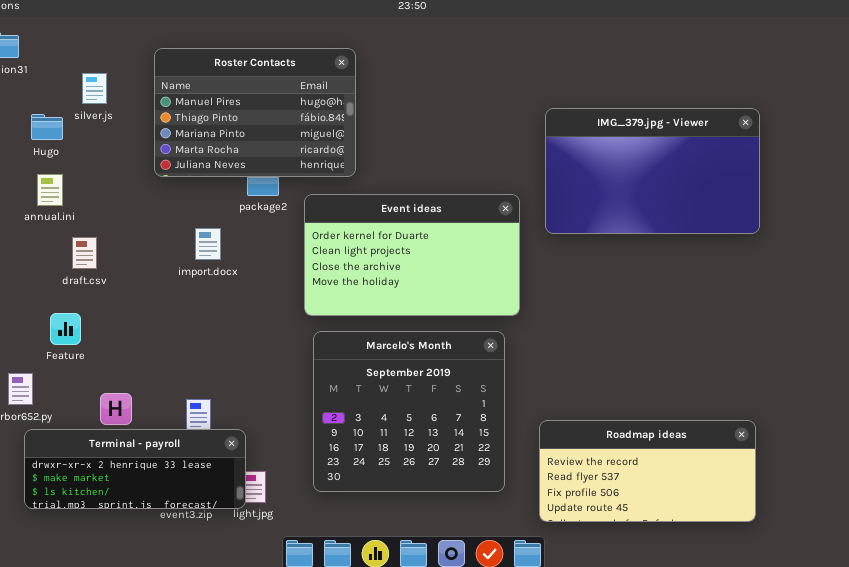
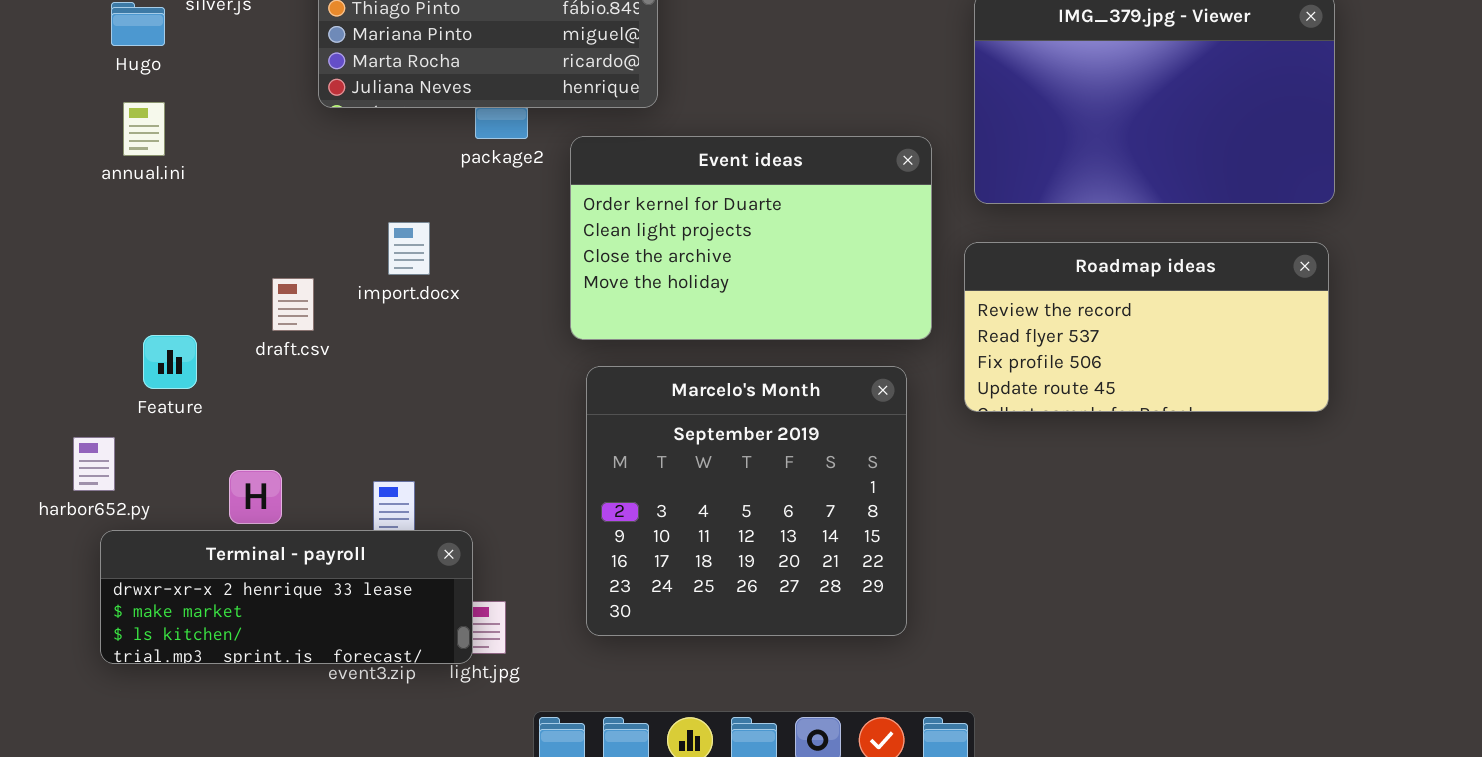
import.docx: [195,228,221,260] -> [388,222,430,275], moved
draft.csv: [72,237,97,269] -> [272,278,314,331], moved
Roadmap ideas: [539,420,756,522] -> [964,242,1329,412], moved

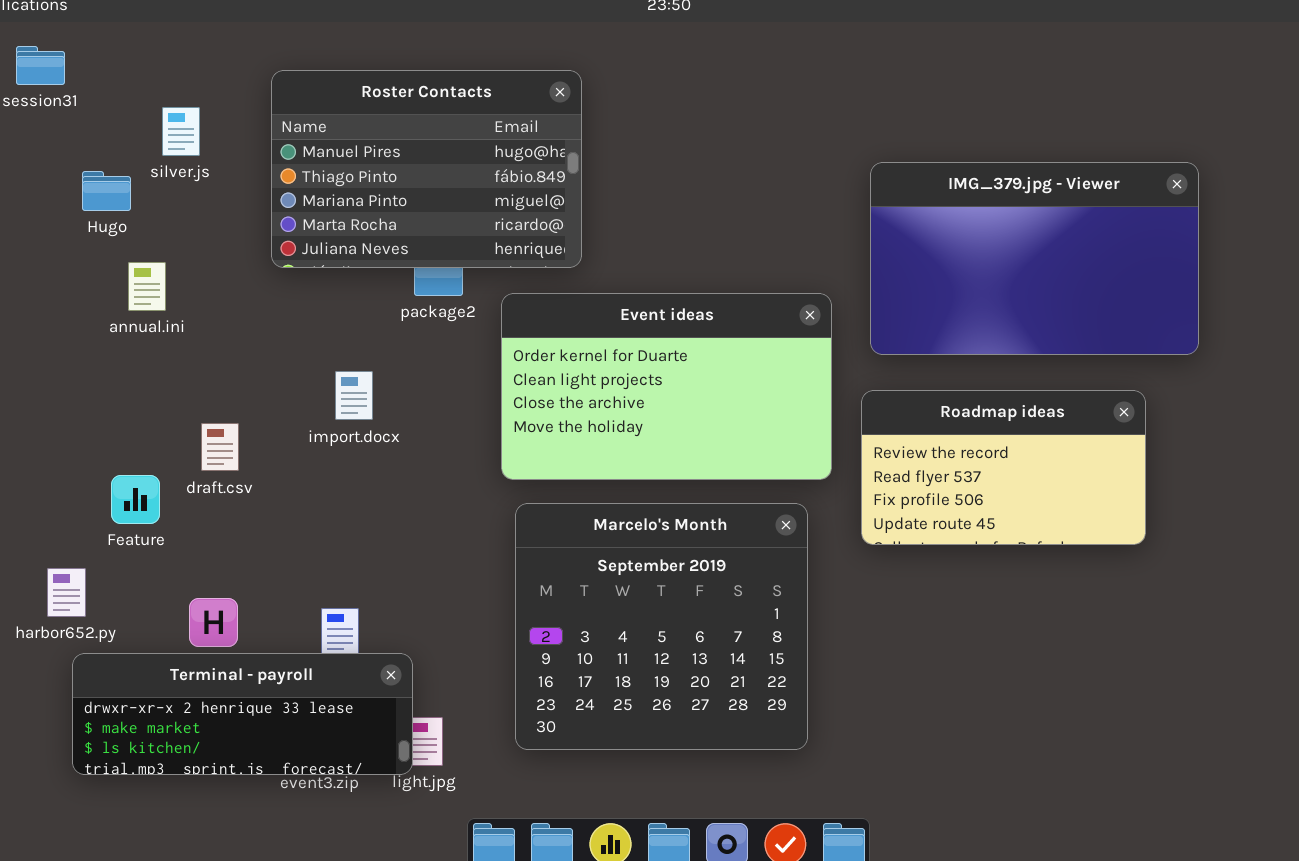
annual.ini: [123,102,165,156] -> [128,262,166,311], moved
Roadmap ideas: [964,242,1329,412] -> [861,390,1146,545], resized
draft.csv: [272,278,314,331] -> [201,423,239,471], moved

